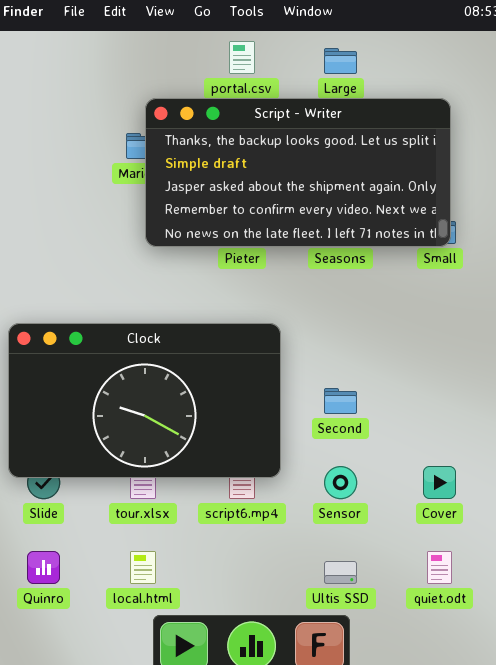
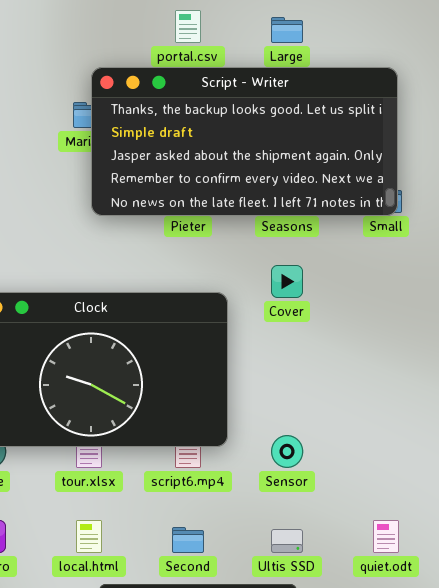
Second: [324,388,357,414] -> [172,527,204,553], moved
Cover: [423,466,456,499] -> [271,265,303,298], moved

